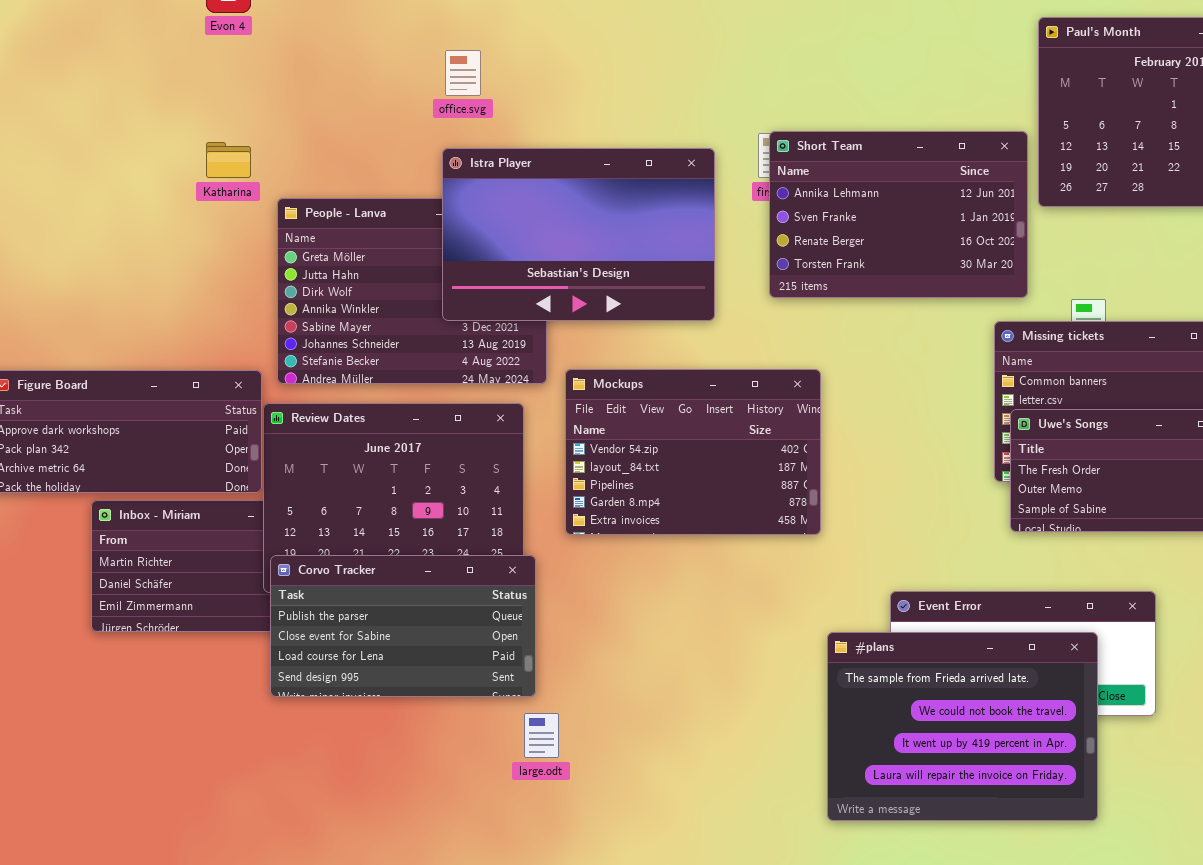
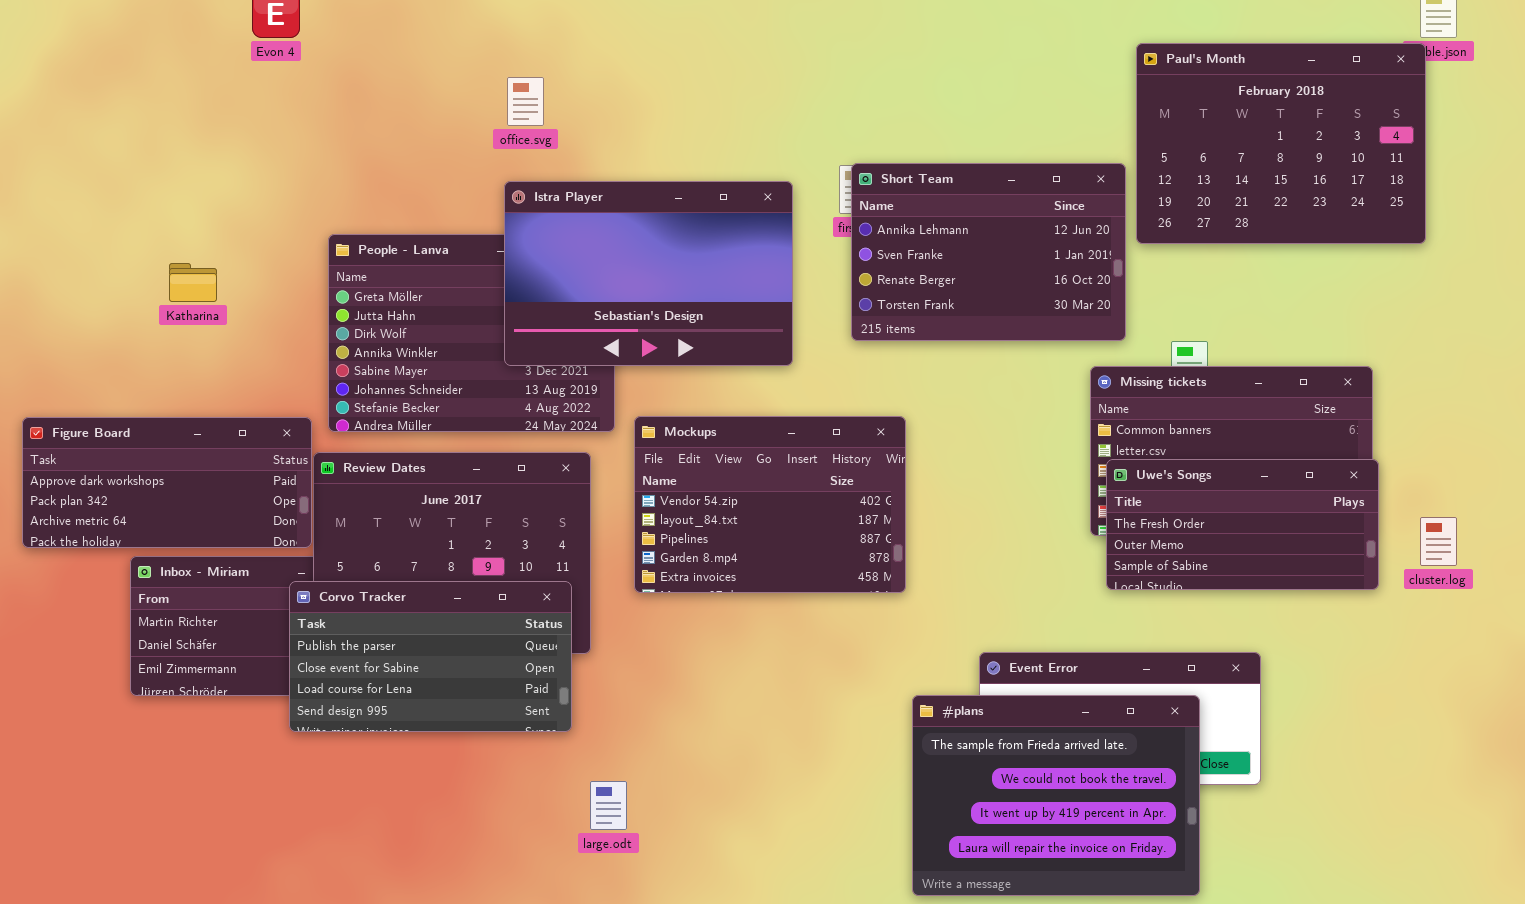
Katharina: [206,142,251,178] -> [169,263,217,302], moved
Corvo Tracker: [270,555,536,697] -> [289,581,572,732], moved

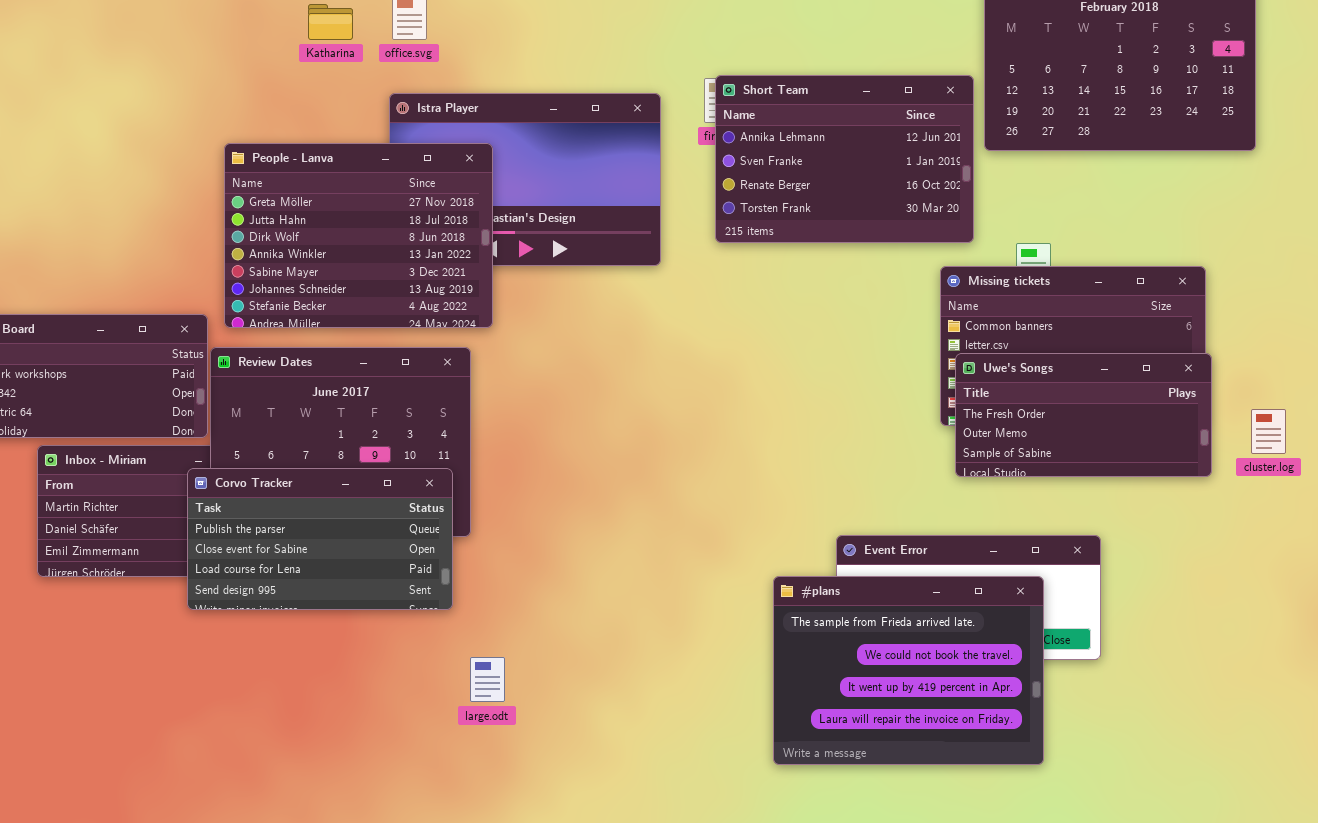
People - Lanva: [328,234,615,432] -> [224,143,493,328], raised
Katharina: [169,263,217,302] -> [308,4,353,40], moved
Mockups: [634,416,906,593] -> none, closed

